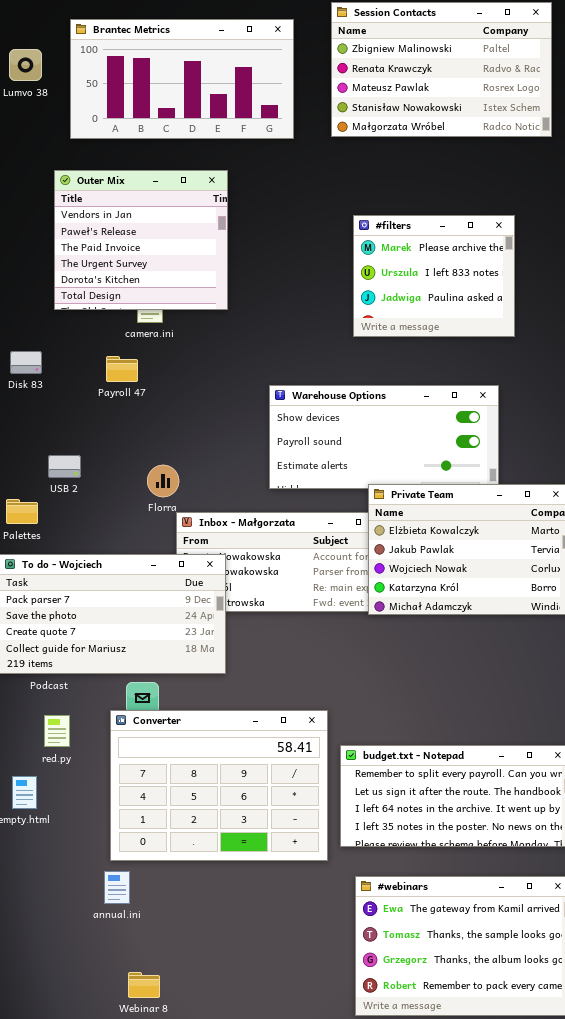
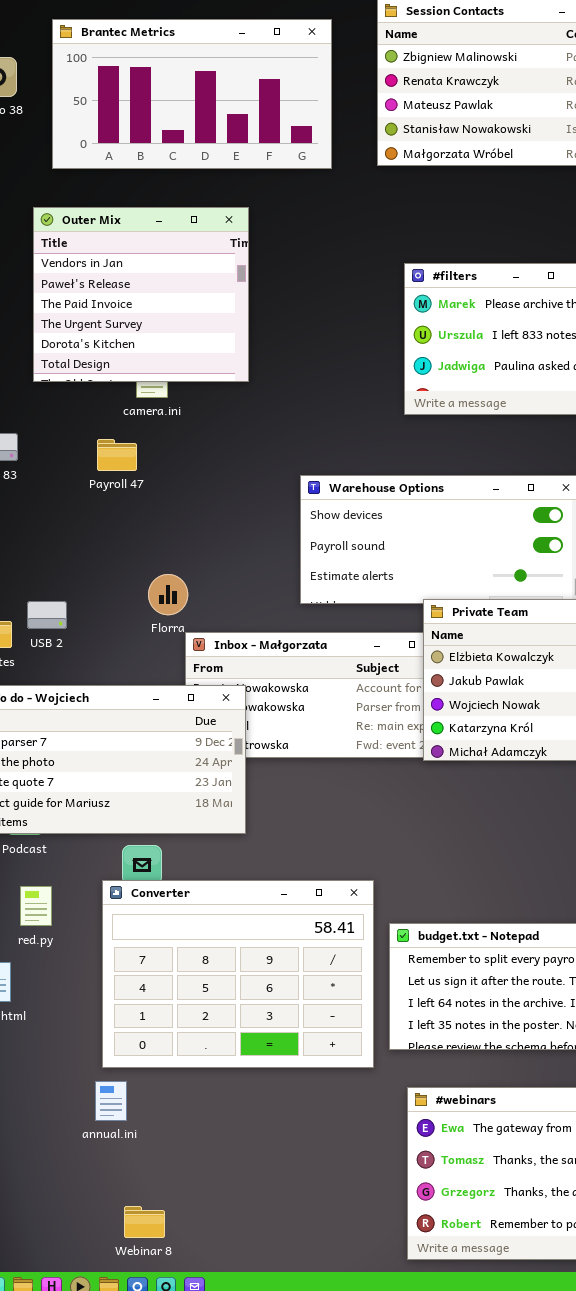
USB 2: [48,455,81,478] -> [27,601,67,629], moved

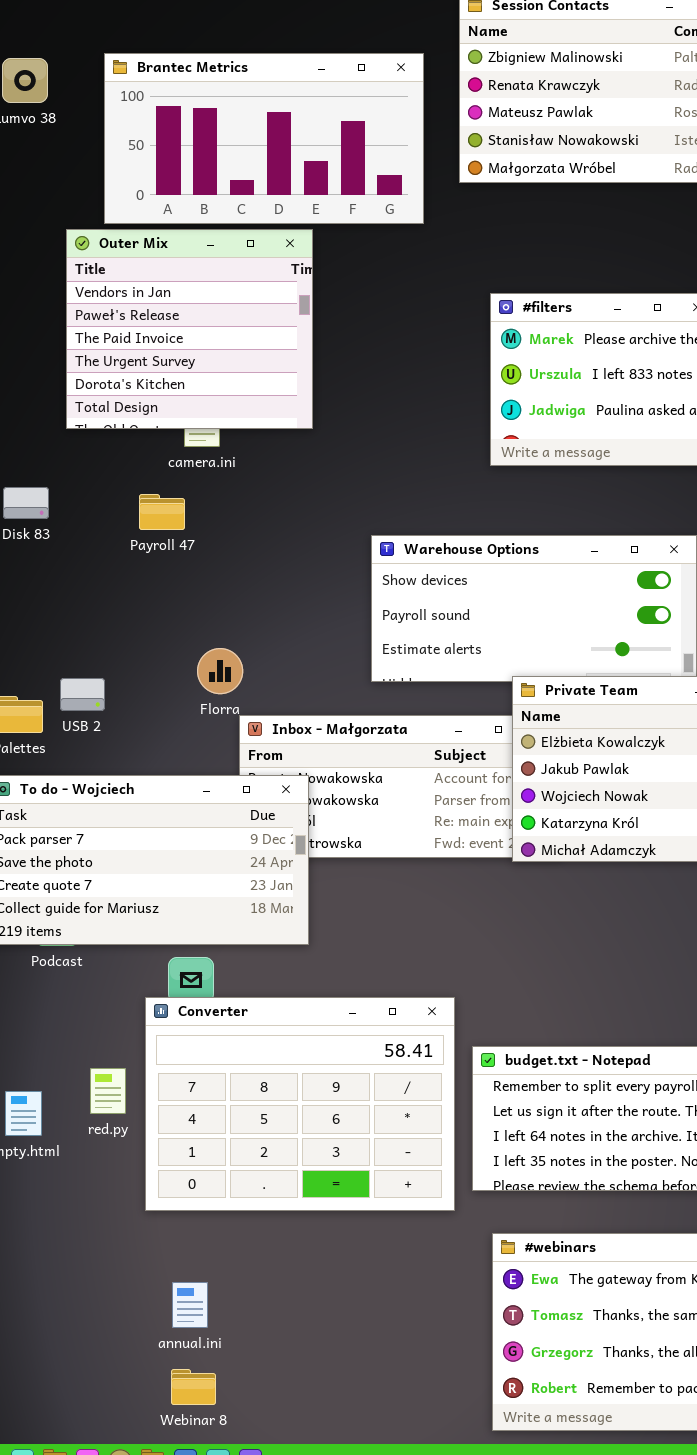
Brantec Metrics: [52,19,332,169] -> [104,53,424,224], moved
red.py: [20,886,52,926] -> [90,1068,126,1114], moved
annual.ini: [95,1081,127,1121] -> [172,1282,208,1328], moved

